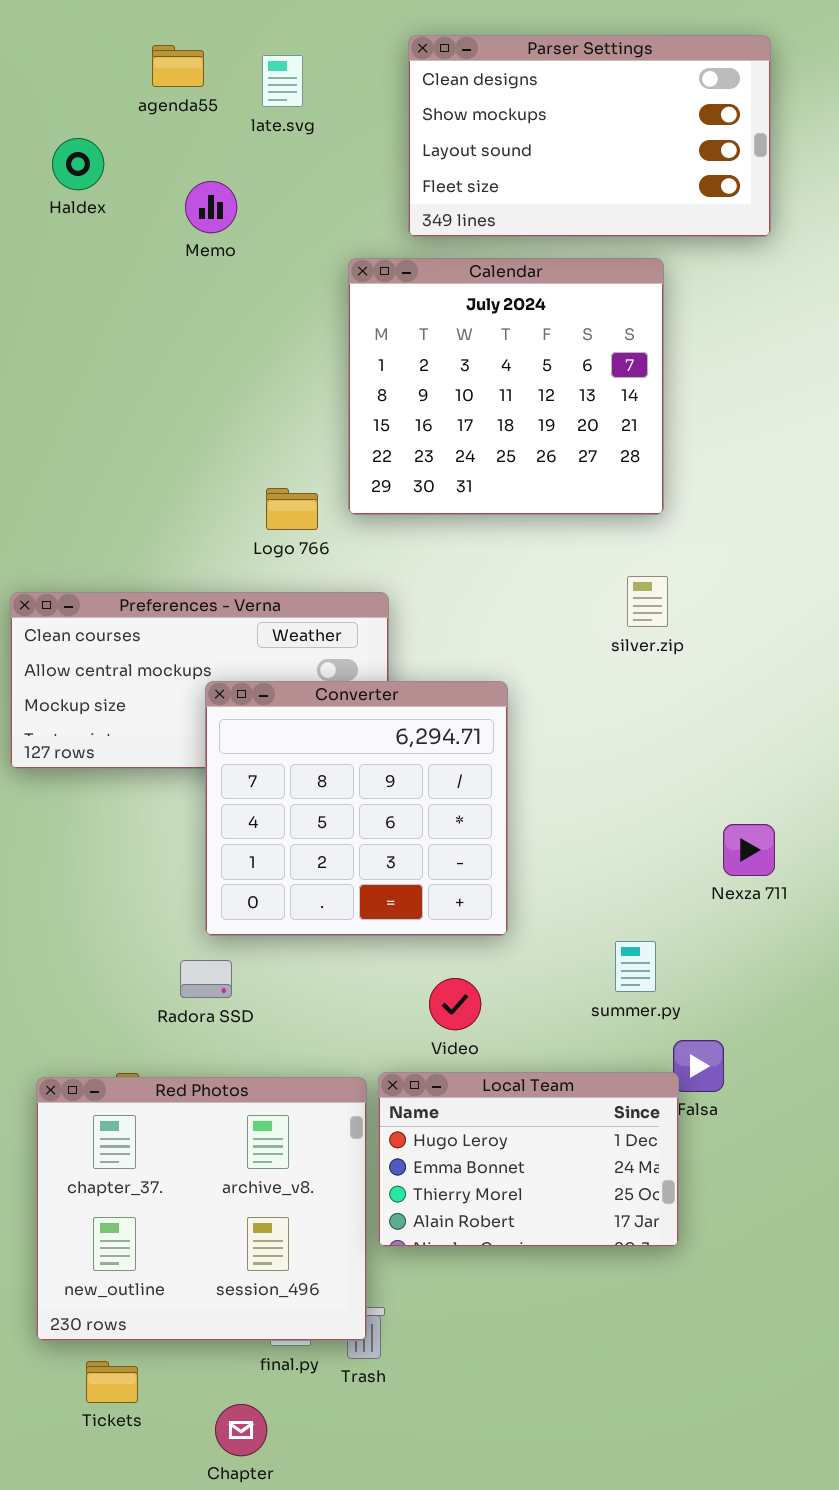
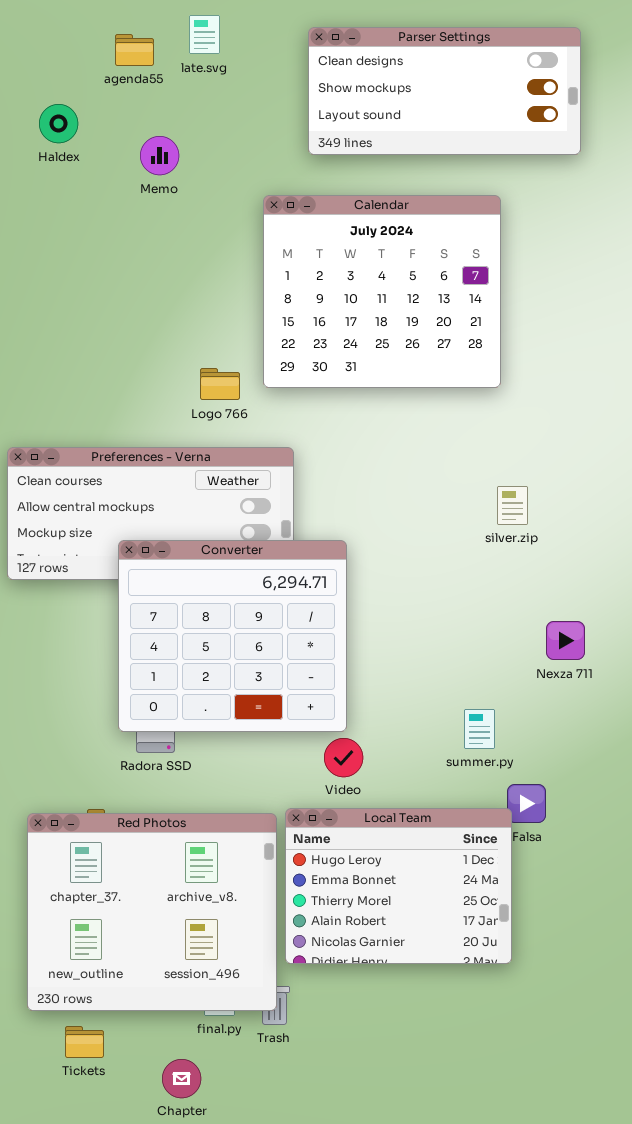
Parser Settings: [408,35,771,237] -> [308,27,581,155], resized
late.svg: [262,55,303,107] -> [189,15,220,54], moved
silver.zip: [627,576,668,627] -> [497,486,528,525], moved
Converter: [205,681,508,936] -> [118,540,347,732], moved
Local Team: [378,1072,679,1247] -> [285,808,512,964], resized

